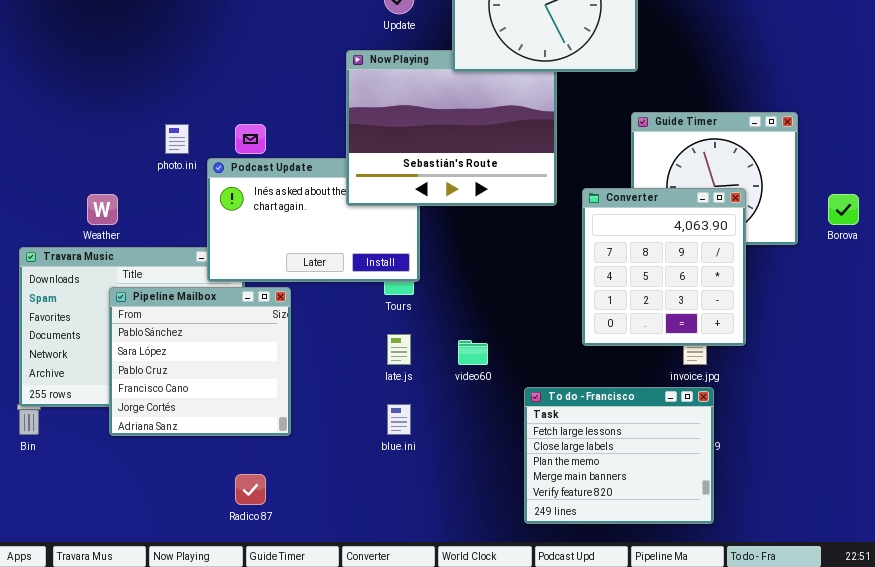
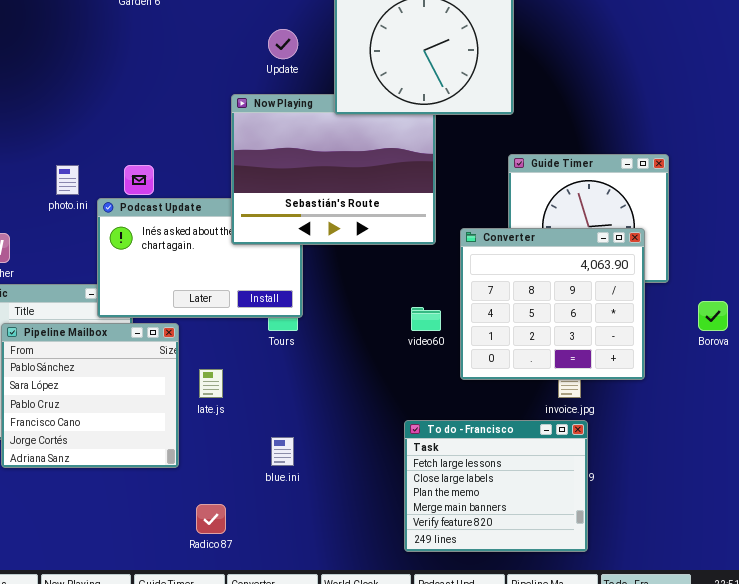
Converter: [582,188,746,346] -> [460,228,645,380], resized
Borova: [828,194,859,225] -> [698,301,728,331], moved
late.js: [387,334,411,365] -> [199,369,223,398], moved
video60: [458,340,488,365] -> [411,307,441,331], moved
Radico 87: [235,474,266,505] -> [196,504,226,534], moved

